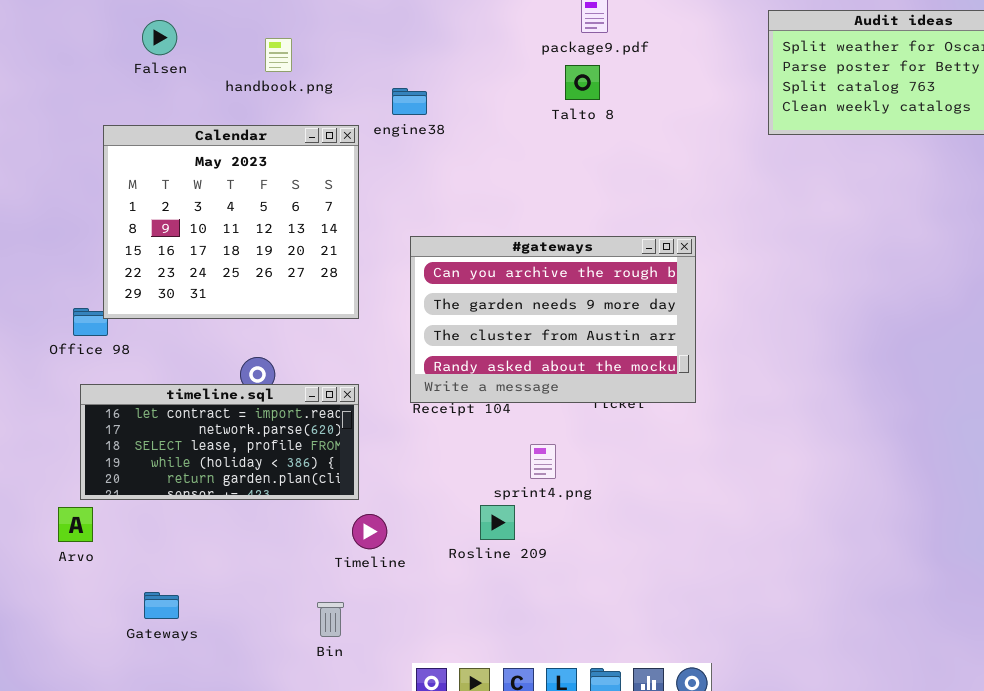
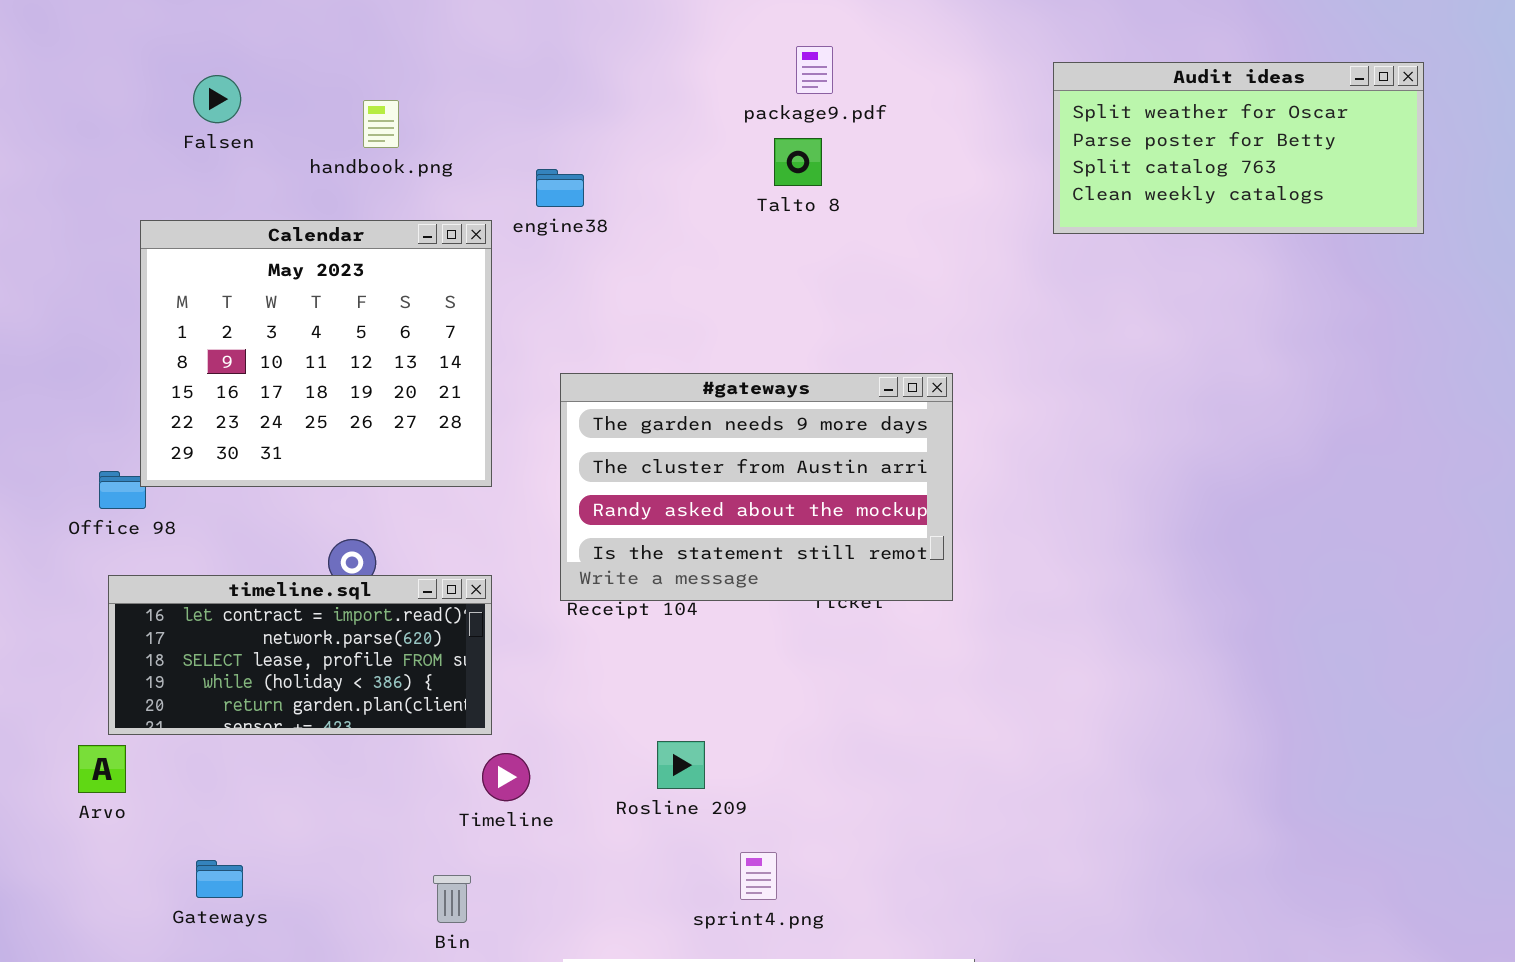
#gateways: [410,236,696,403] -> [560,373,953,601], scrolled down 1 row
sprint4.png: [530,444,556,479] -> [740,852,777,900], moved

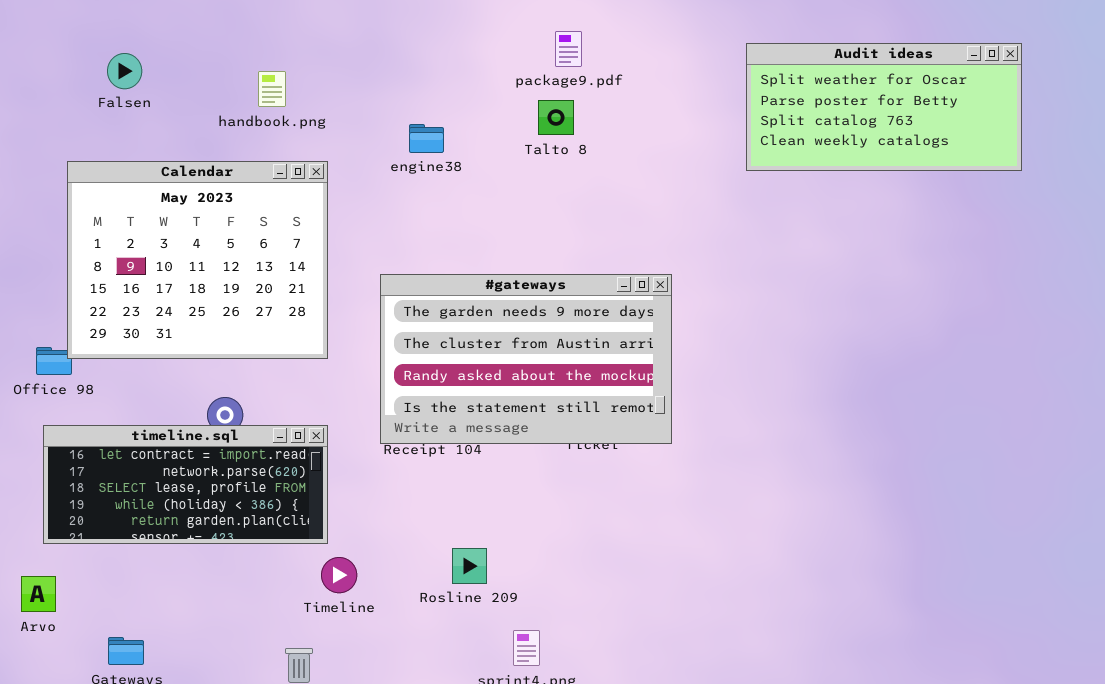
handbook.png: [363,100,399,148] -> [258,71,286,107], moved
engine38: [536,169,584,207] -> [409,124,444,153], moved
Arvo: [78,745,126,793] -> [21,576,56,612], moved

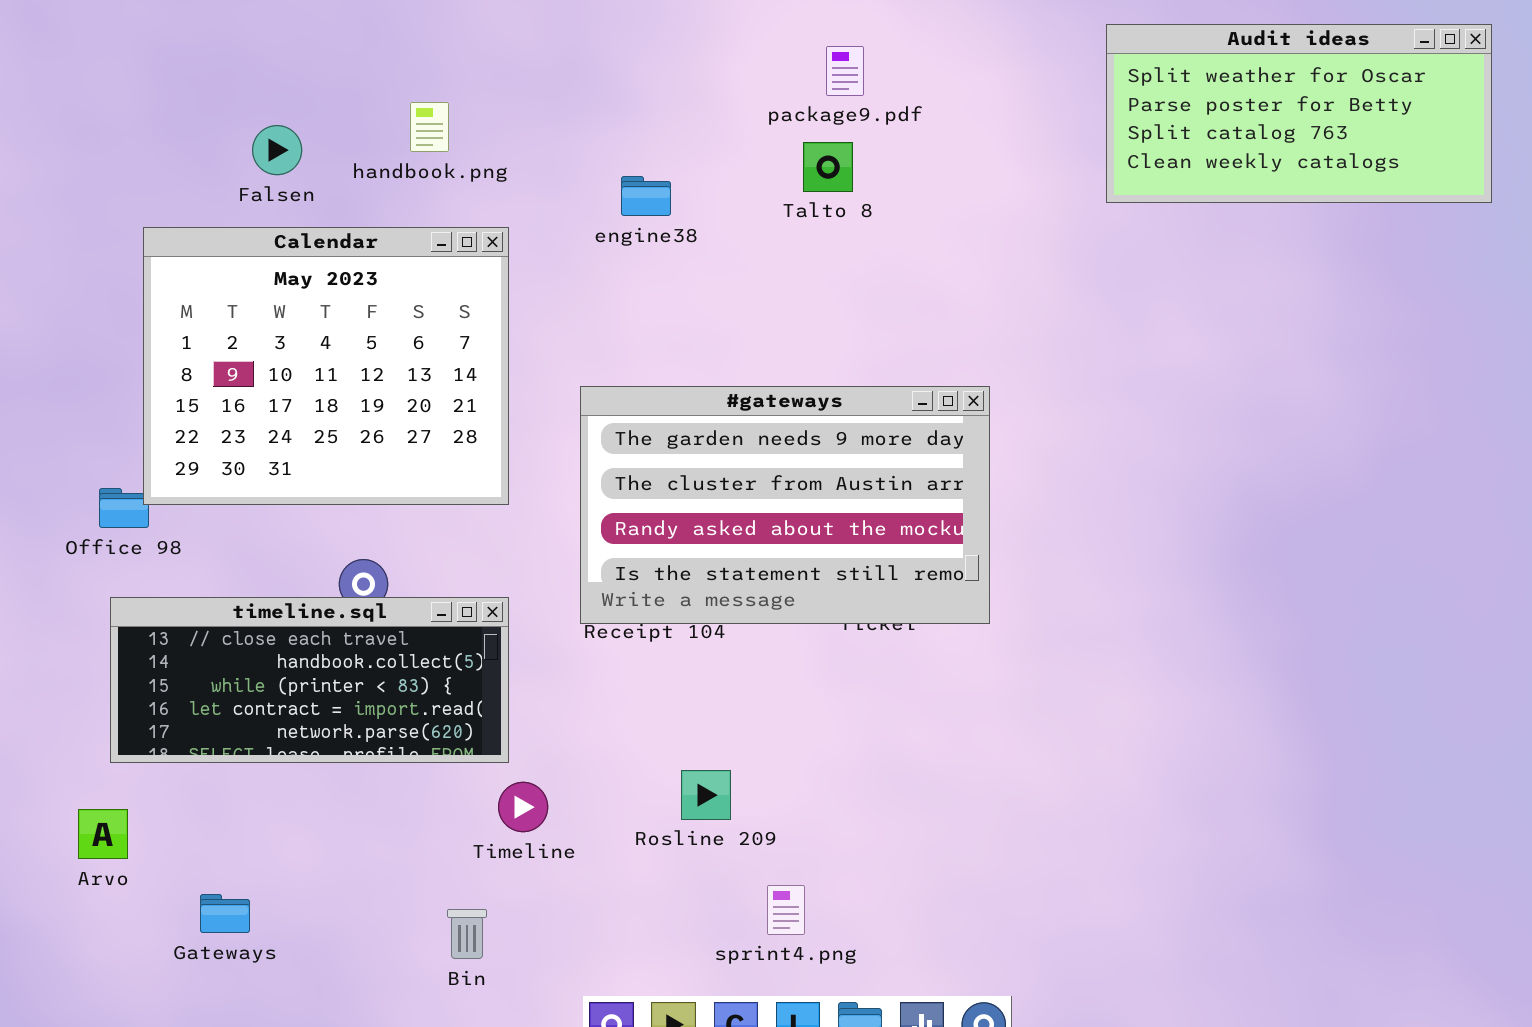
Audit ideas: [746,43,1022,171] -> [1106,24,1492,203], moved
Falsen: [107,53,142,89] -> [252,125,302,175], moved
timeline.sql: [43,425,328,544] -> [110,597,509,763], scrolled up 3 rows

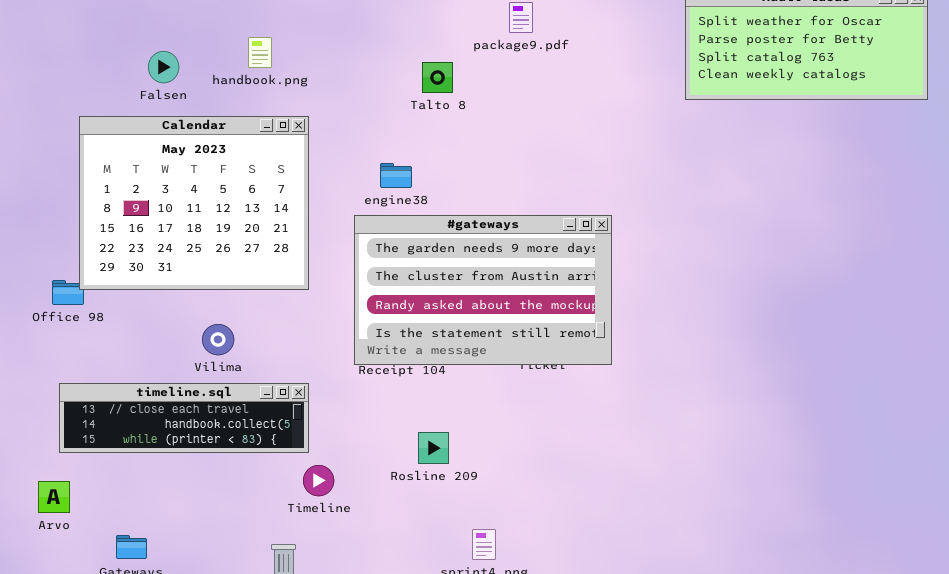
Talto 8: [803,142,853,192] -> [422,62,453,93], moved
engine38: [621,176,671,216] -> [380,163,412,188], moved
timeline.sql: [110,597,509,763] -> [59,383,309,453], resized
Rosline 209: [681,770,731,820] -> [418,432,449,464], moved

